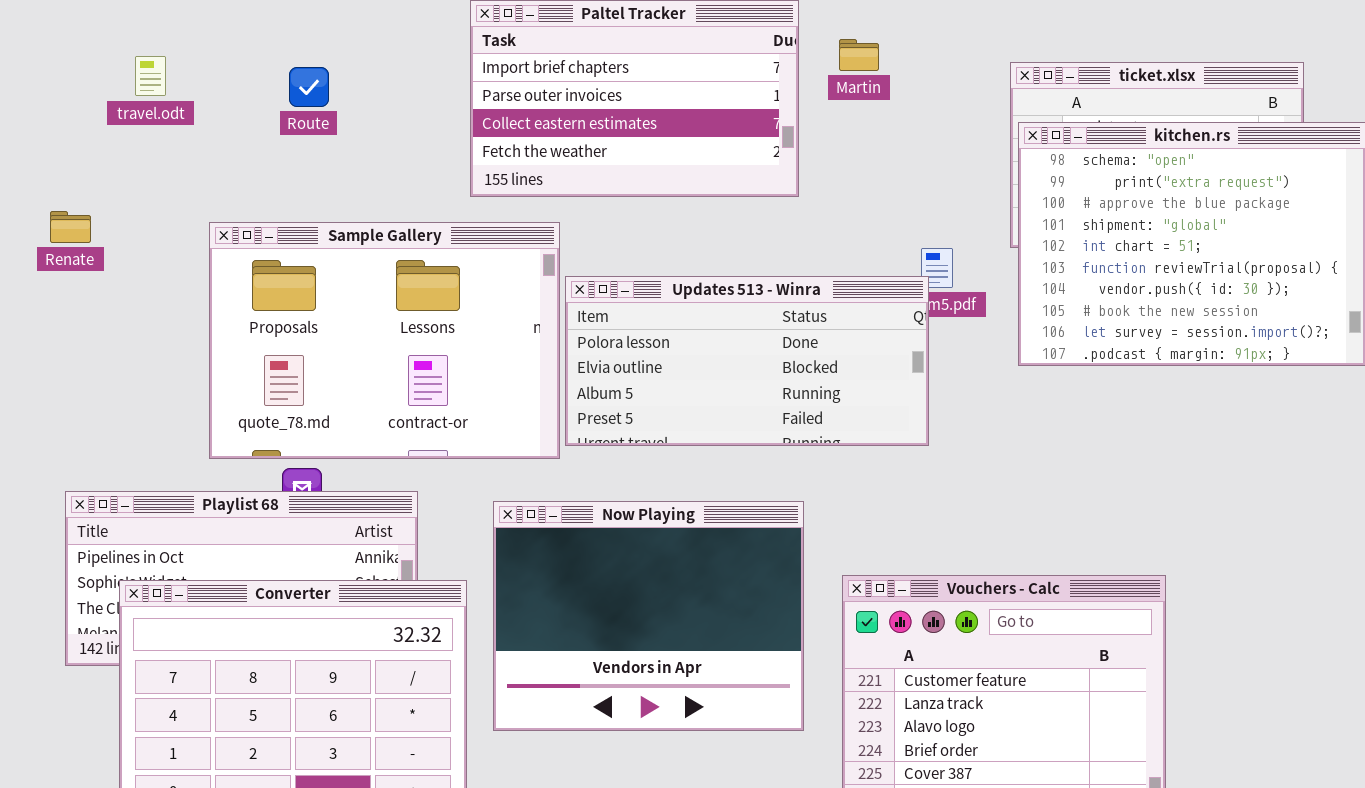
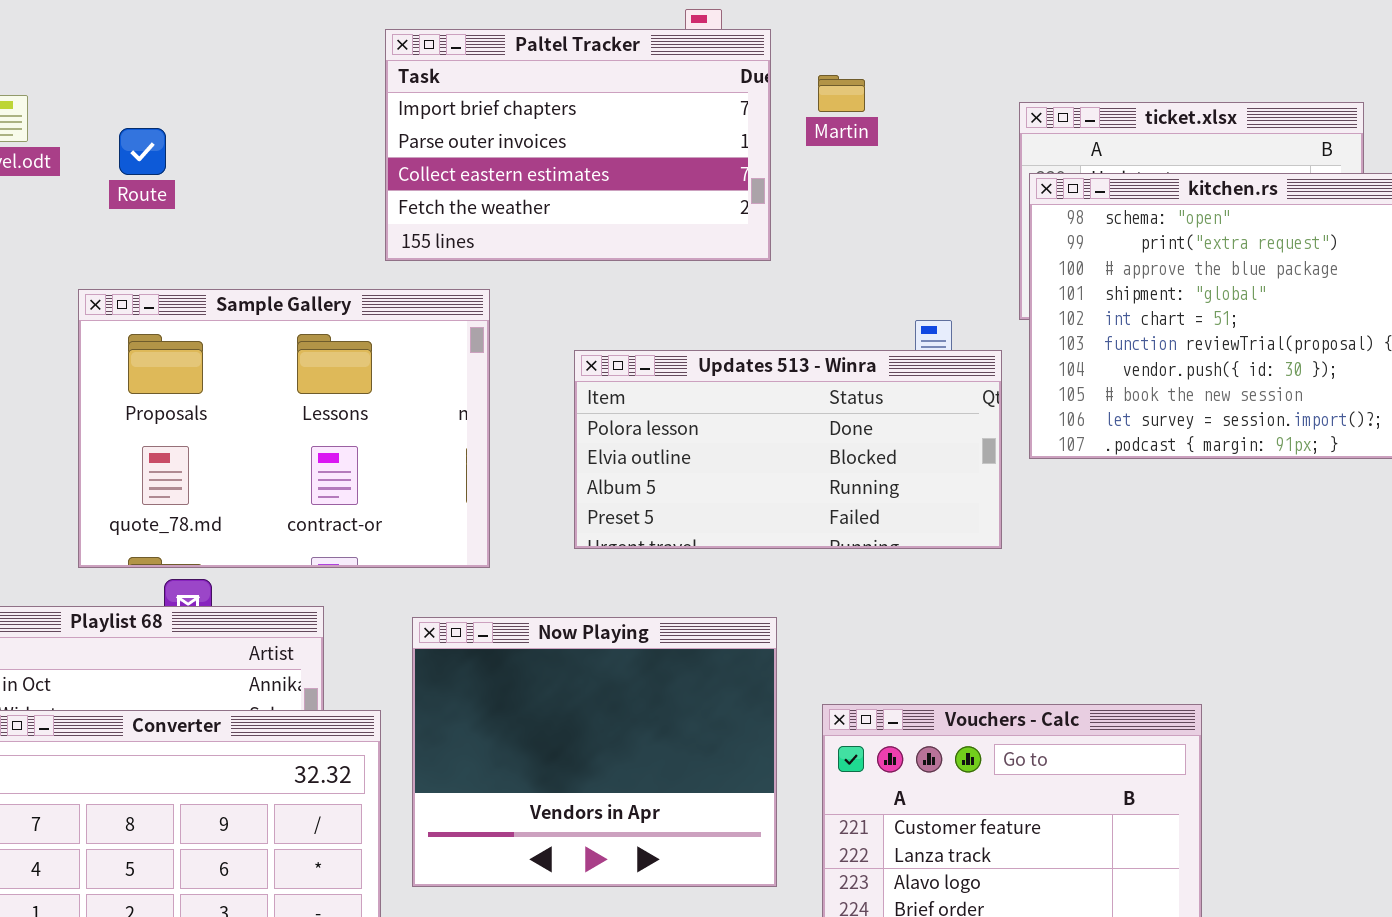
Route: [289,67,329,107] -> [119,128,166,175], moved
Updates 513 - Winra: [565,276,929,446] -> [574,350,1002,549], moved

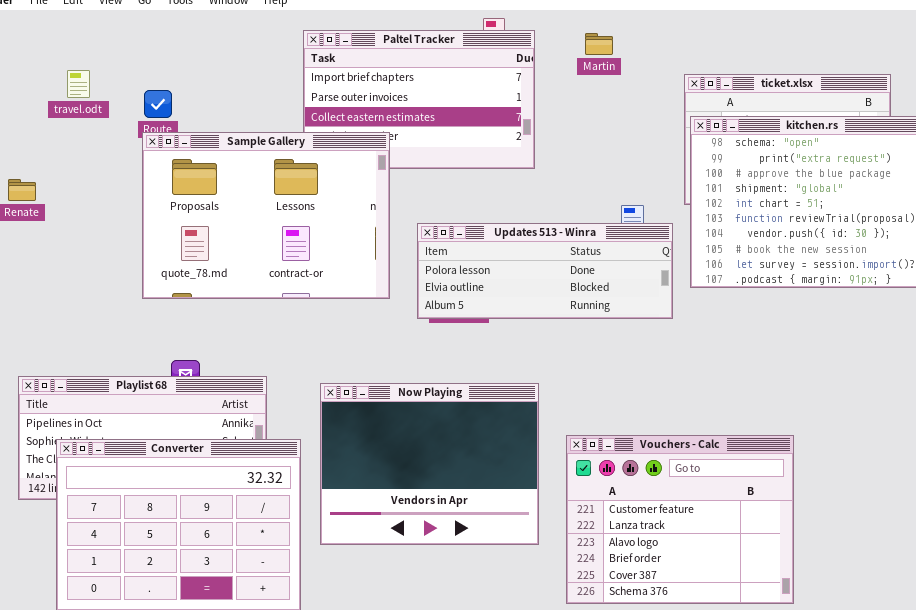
Martin: [818,75,865,112] -> [585,33,613,55], moved
Sample Gallery: [78,289,490,568] -> [142,132,390,299], moved
Updates 513 - Winra: [574,350,1002,549] -> [417,223,673,319], resized

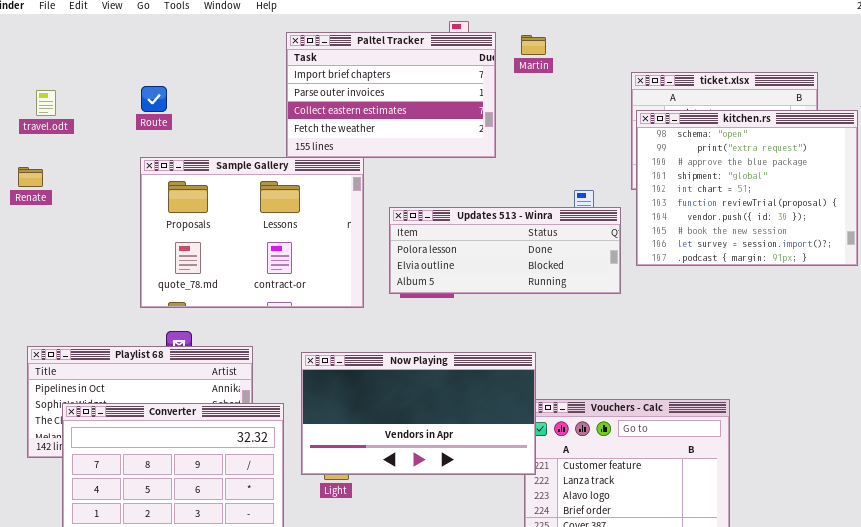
Martin: [585,33,613,55] -> [521,35,546,55], moved
travel.odt: [67,70,90,98] -> [36,90,56,116], moved
Sample Gallery: [142,132,390,299] -> [140,157,364,308], moved
Now Playing: [320,383,539,545] -> [301,352,536,475], resized

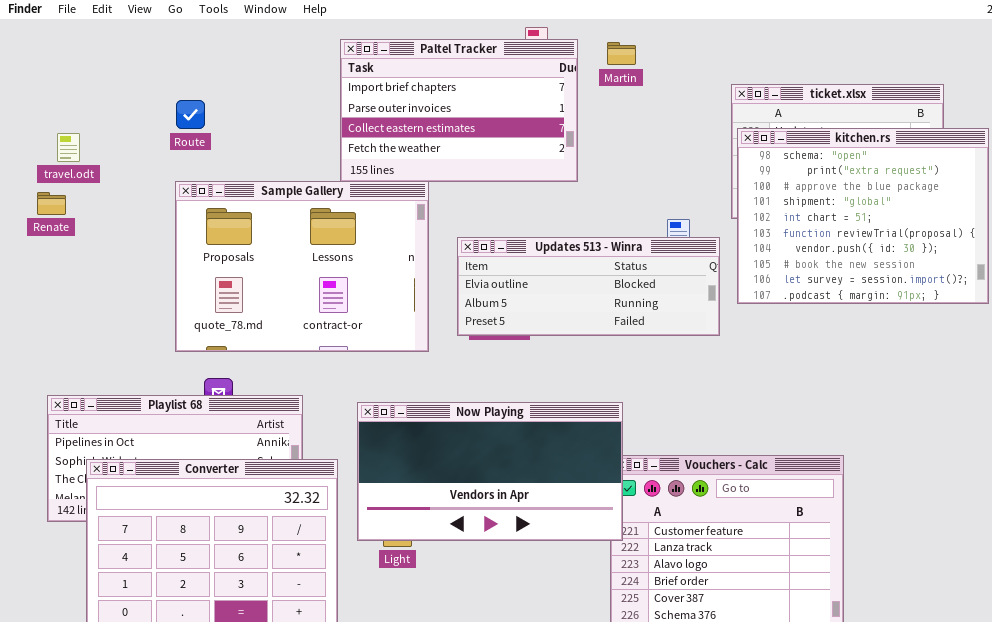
travel.odt: [36,90,56,116] -> [57,133,80,162], moved
Updates 513 - Winra: [389,207,621,294] -> [457,237,720,336], scrolled down 1 row

